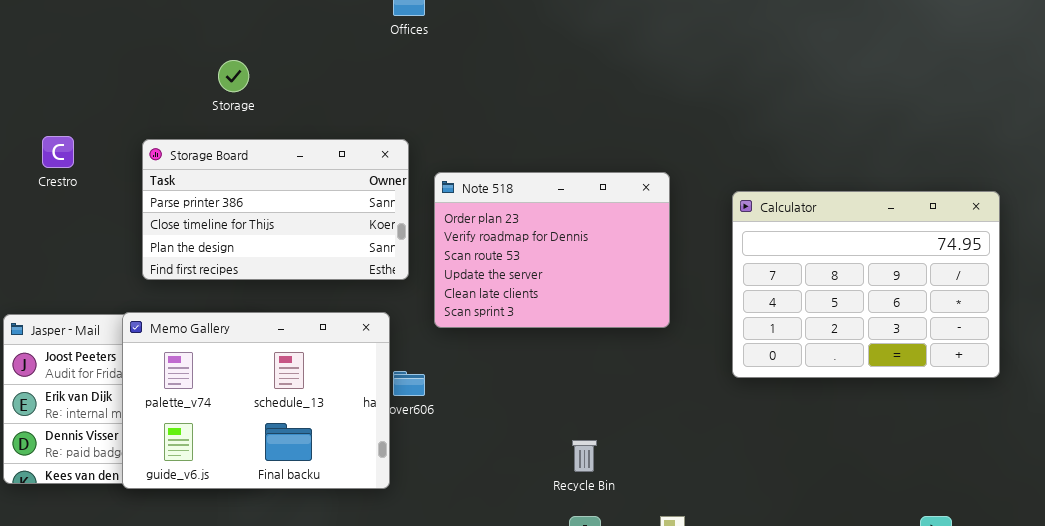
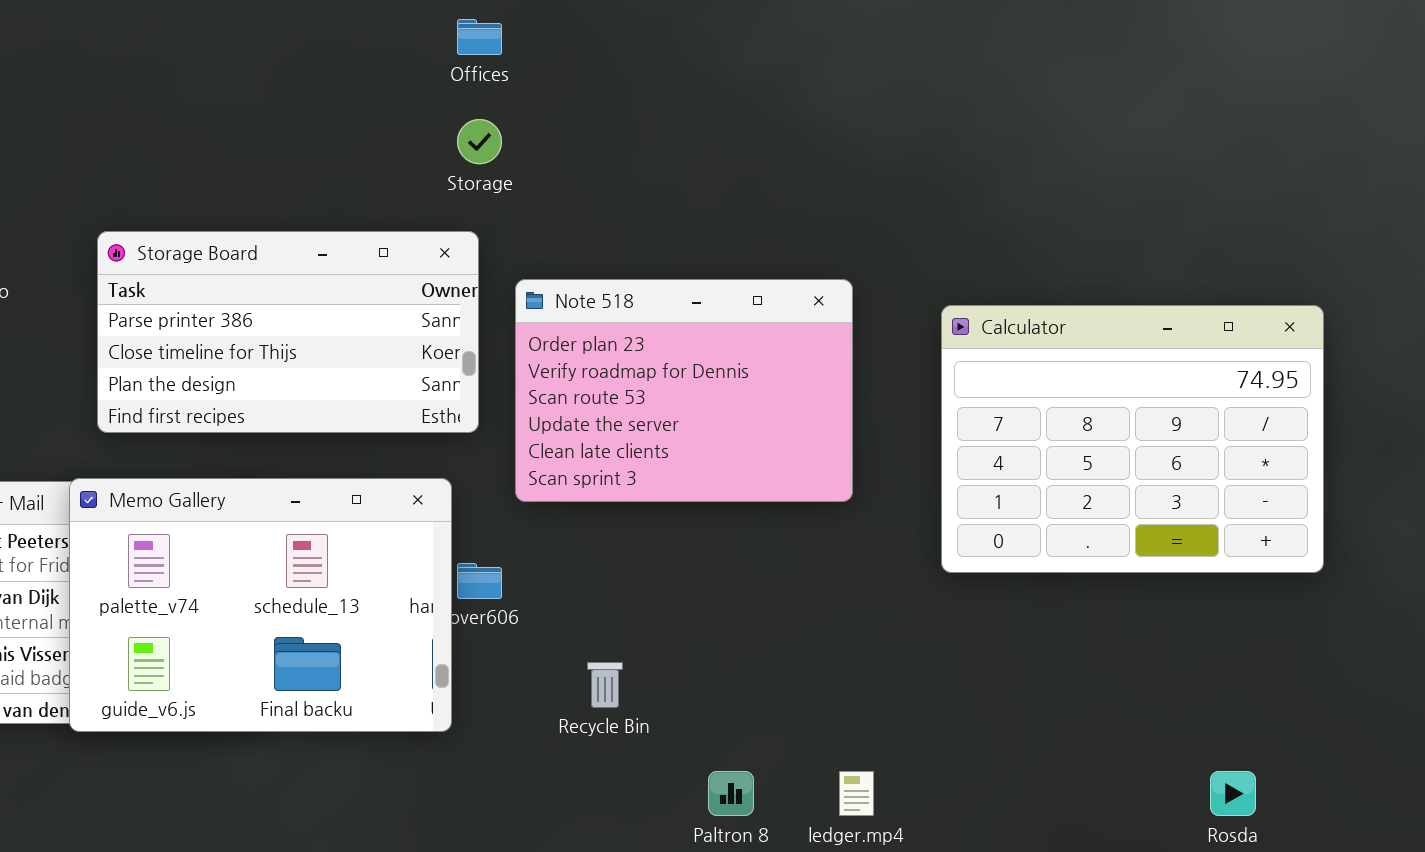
Storage: [218,60,249,92] -> [457,119,502,164], moved
Recycle Bin: [572,440,597,472] -> [587,662,623,708], moved

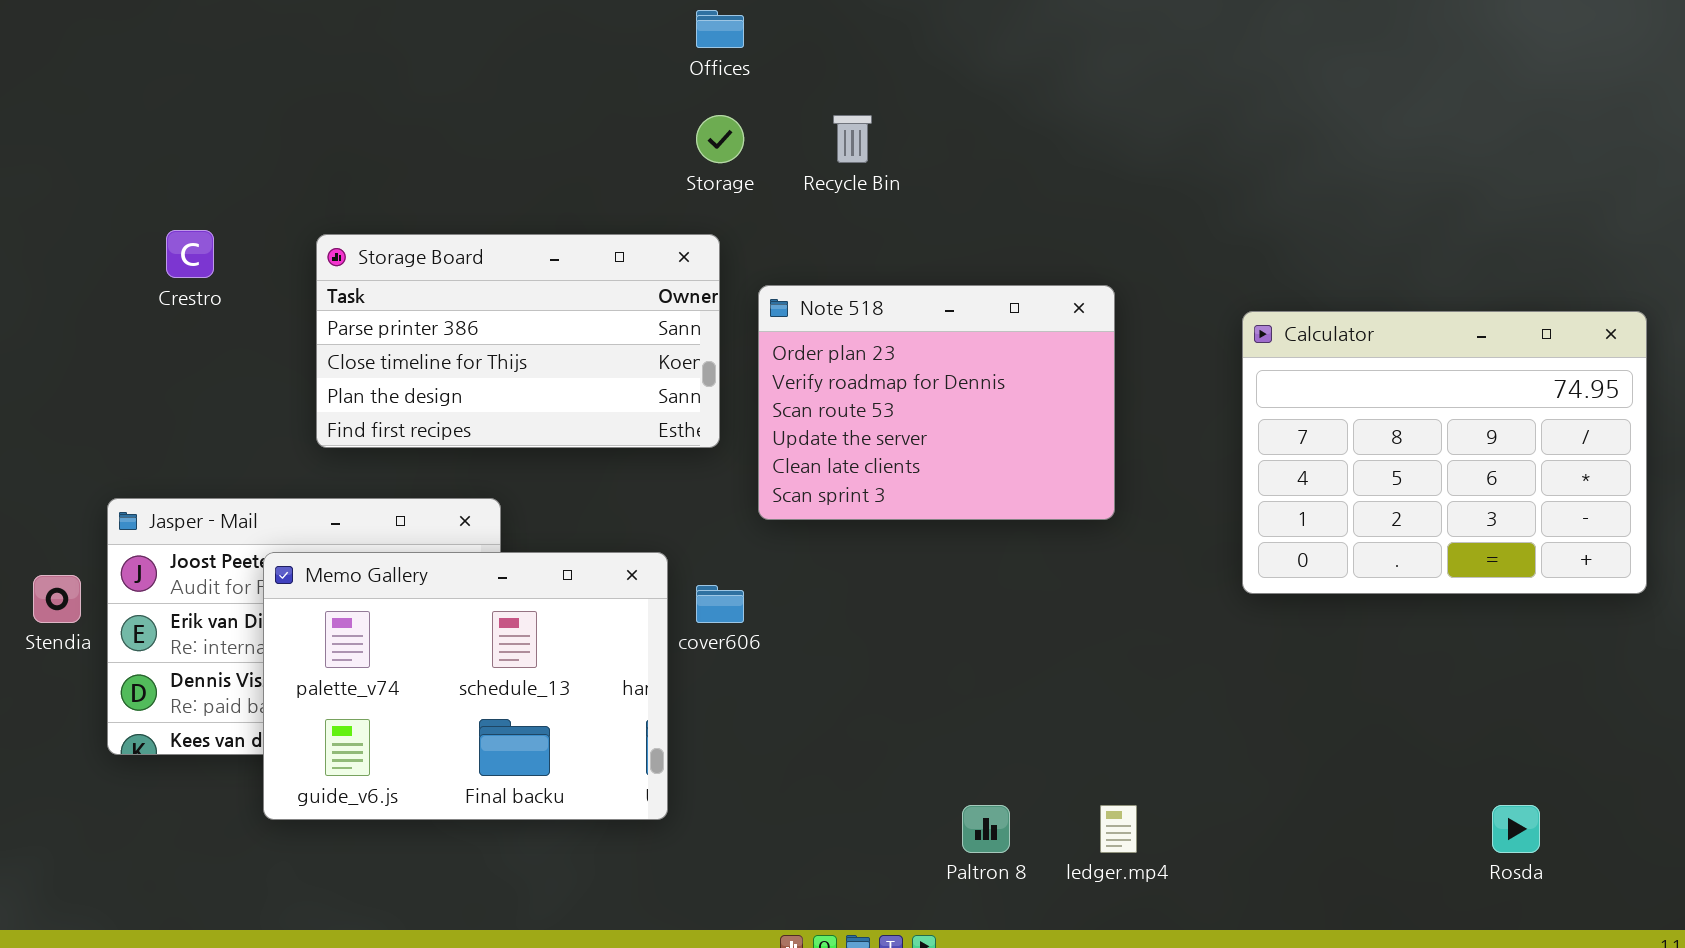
Calculator: [941,305,1324,573] -> [1242,311,1647,594], moved
Memo Gallery: [69,478,452,732] -> [263,552,668,820], moved
Recycle Bin: [587,662,623,708] -> [833,115,872,163], moved

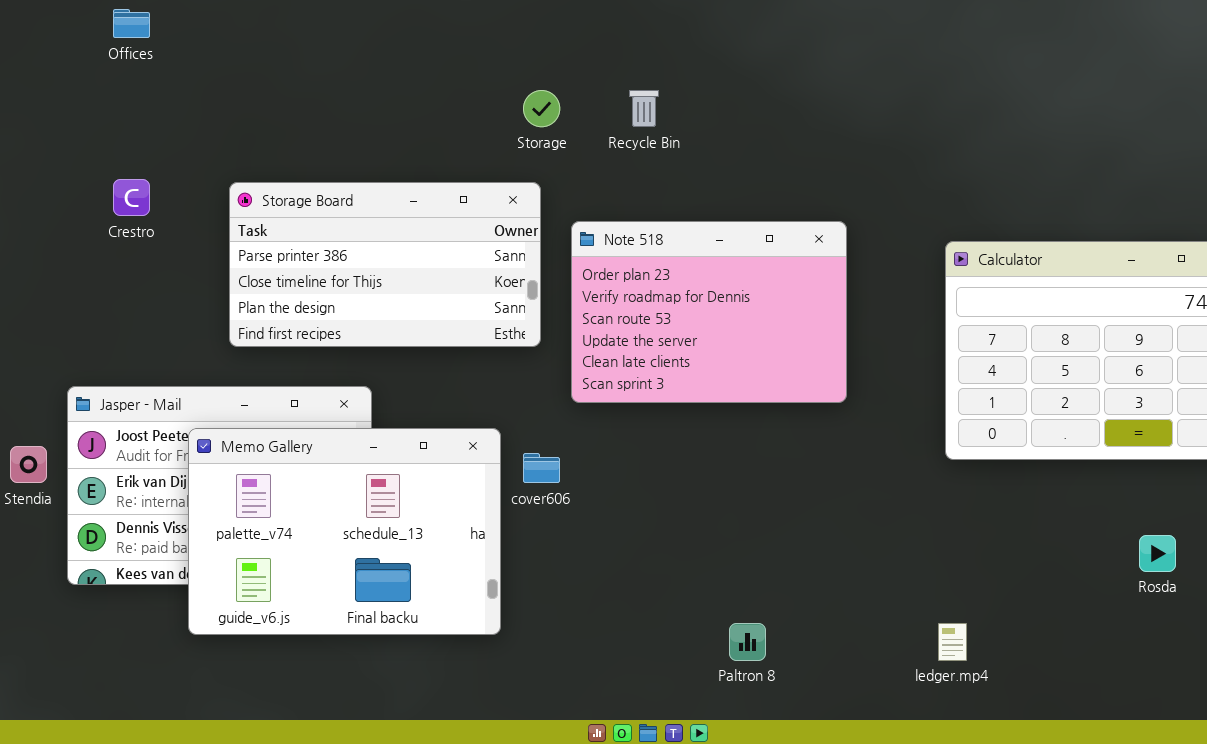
Offices: [696,10,744,48] -> [113,9,150,38], moved
ledger.mp4: [1100,805,1137,853] -> [938,623,967,661], moved
Rosda: [1492,805,1540,853] -> [1139,535,1176,572], moved

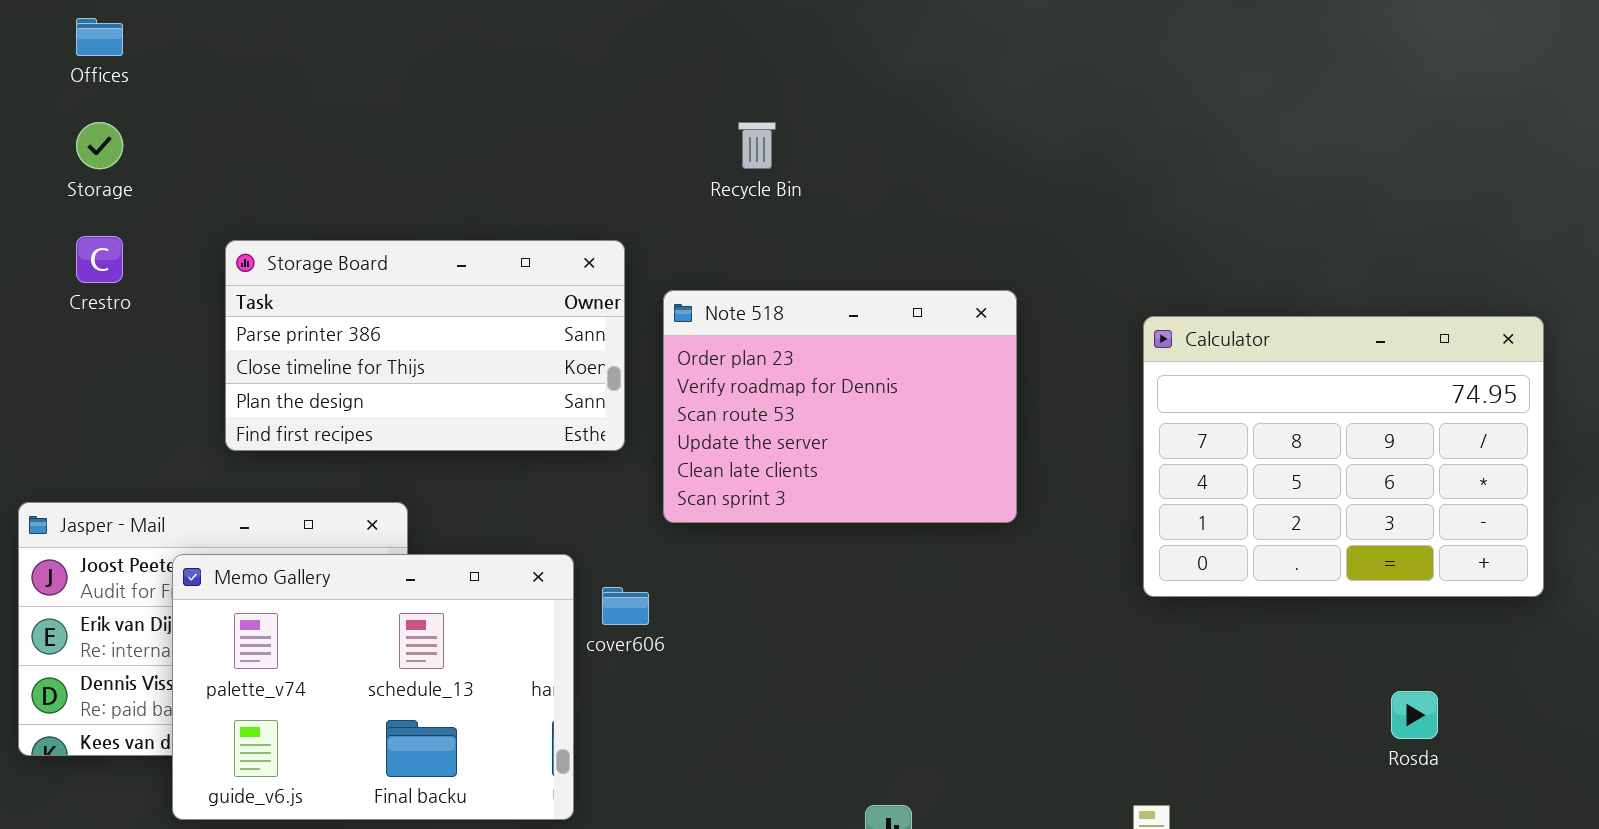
Storage: [523,90,560,127] -> [76,122,123,169], moved

